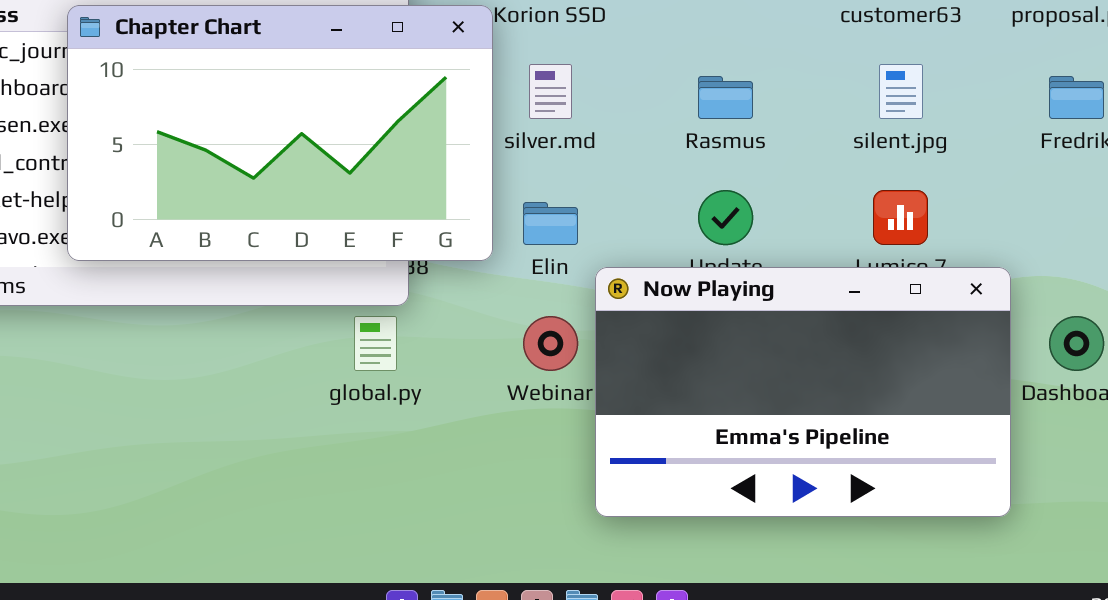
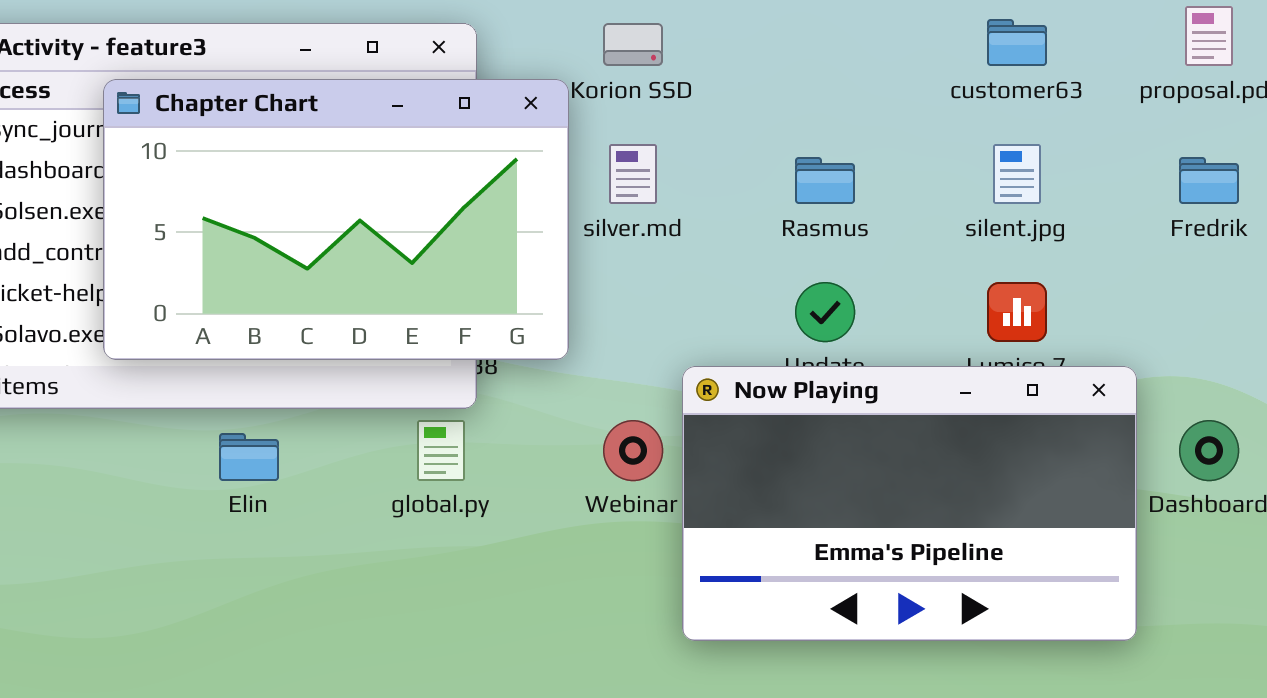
Elin: [523,202,578,245] -> [219,433,279,481], moved

